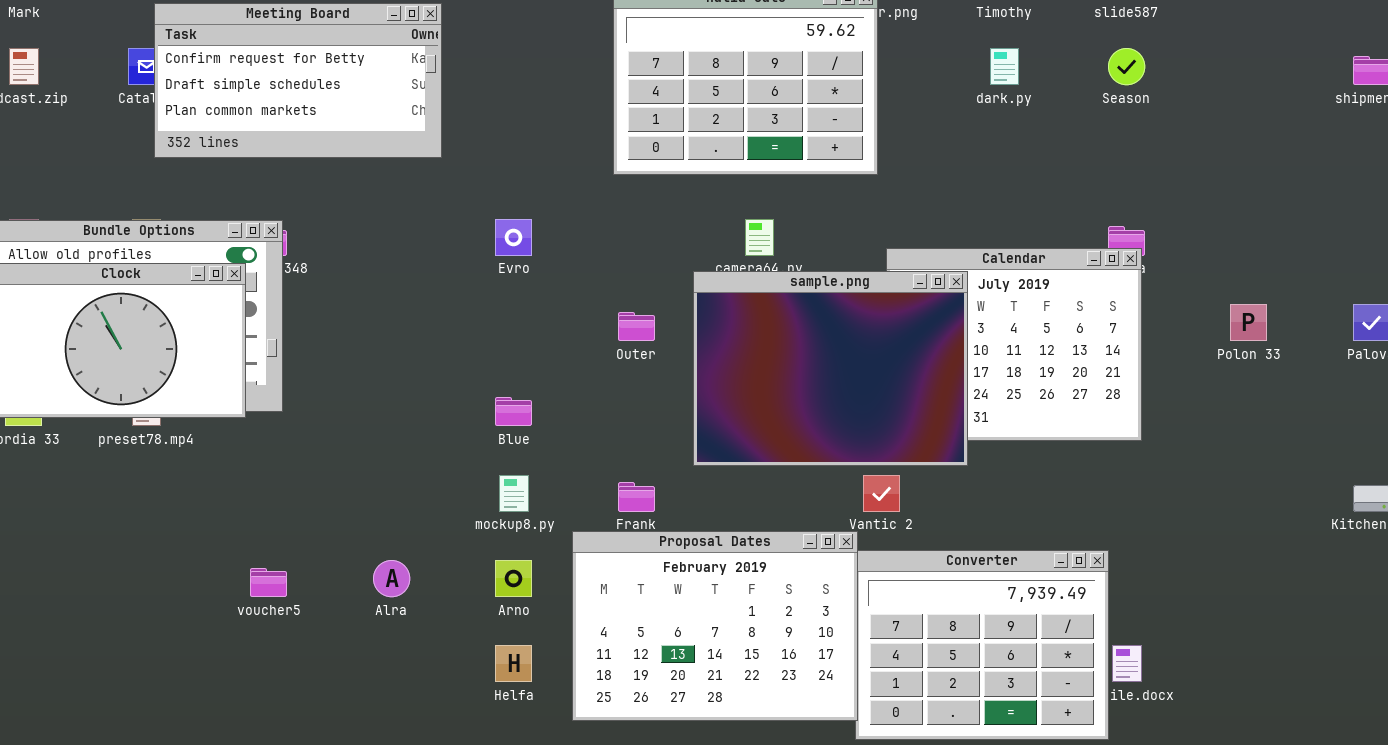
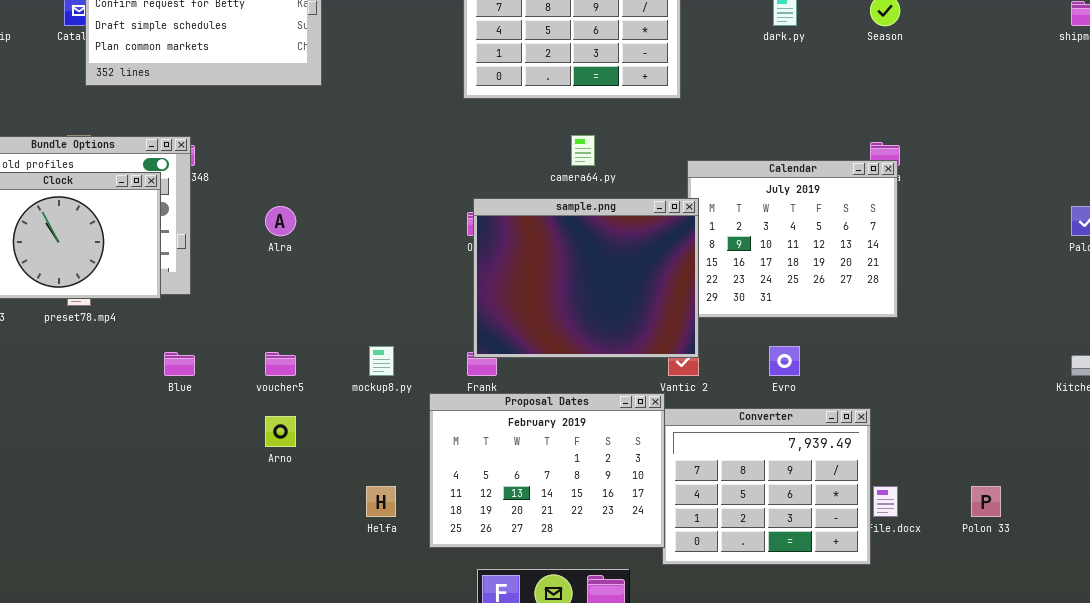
Evro: [495,219,532,256] -> [769,346,800,376], moved
sample.png: [693,271,968,466] -> [473,198,699,358], moved
Polon 33: [1230,304,1267,341] -> [971,486,1001,517], moved
Blue: [495,397,532,426] -> [164,352,195,376], moved
Alra: [373,560,410,597] -> [265,206,296,236], moved
Arno: [495,560,532,597] -> [265,416,296,447], moved
voucher5: [250,568,287,597] -> [265,352,296,376], moved

